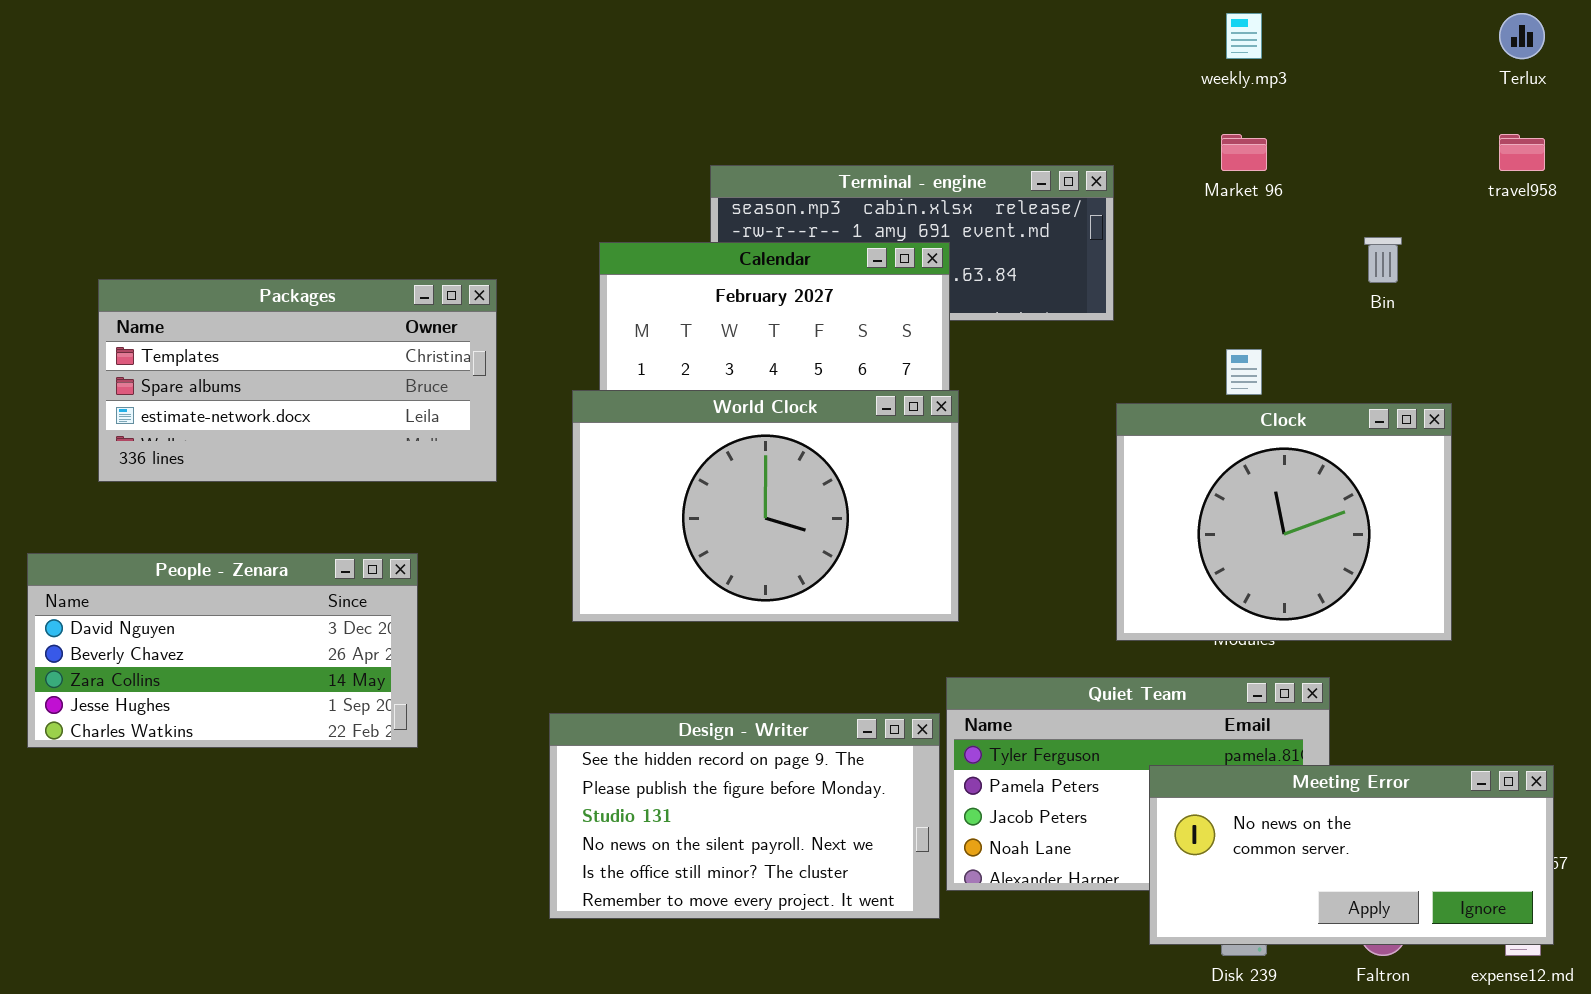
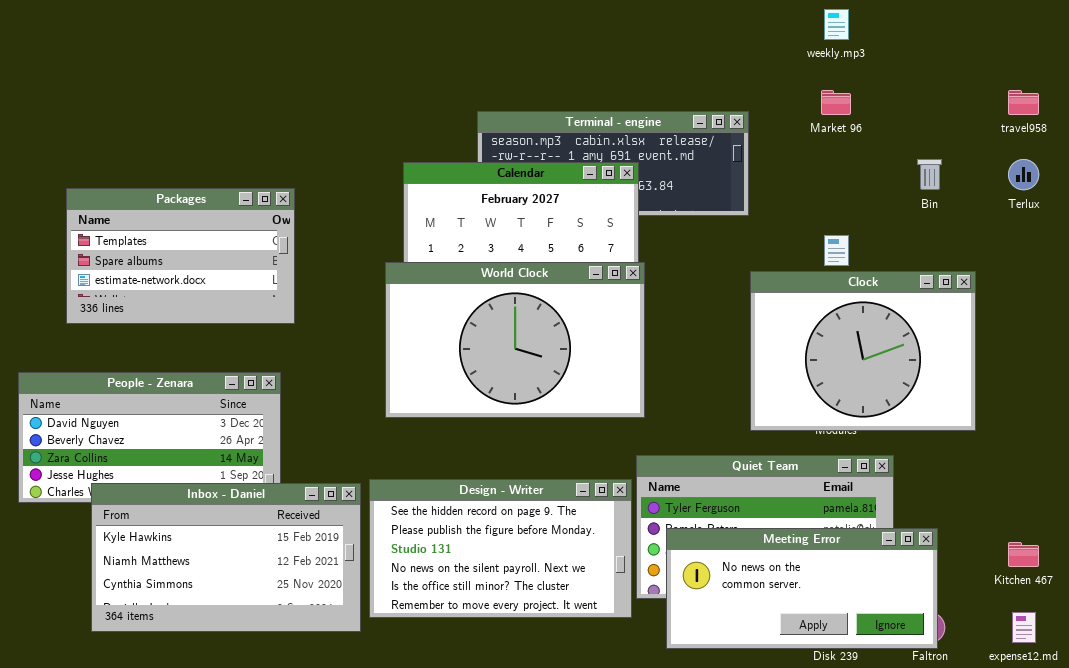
Terlux: [1499,13,1545,59] -> [1008,159,1039,190], moved
Packages: [98,279,497,482] -> [66,188,295,324], resized
Inbox - Daniel: none -> [91,483,361,632], opened
Meeting Error: [1149,765,1554,945] -> [666,528,938,649], moved

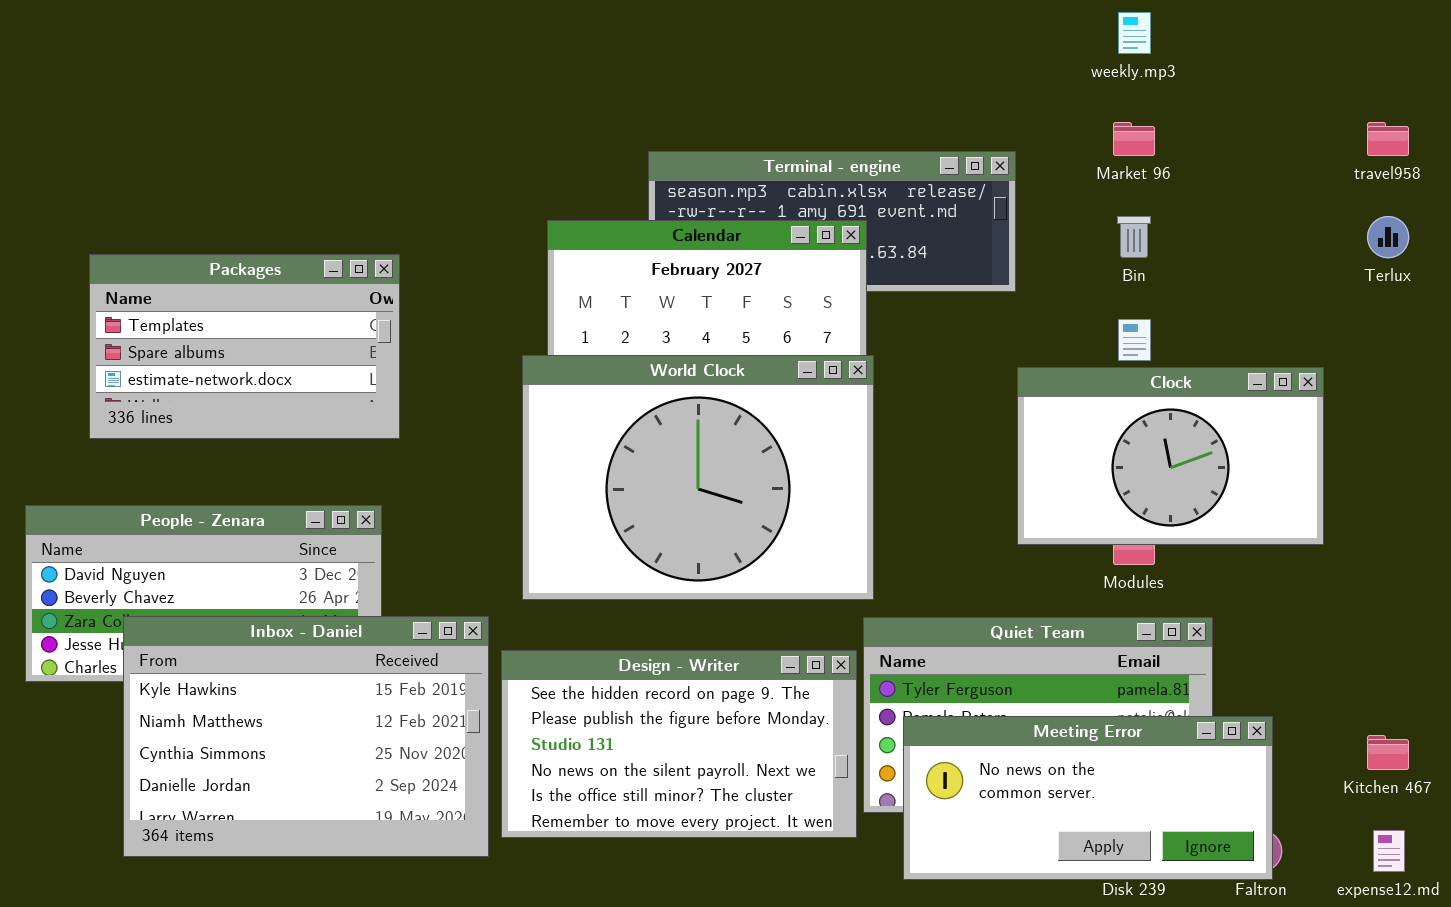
Bin: [917,159,942,190] -> [1117,216,1151,258], moved
World Clock: [385,262,645,418] -> [522,355,874,600], resized
Clock: [750,271,976,431] -> [1017,367,1324,545], resized
Inbox - Daniel: [91,483,361,632] -> [123,616,489,857], resized

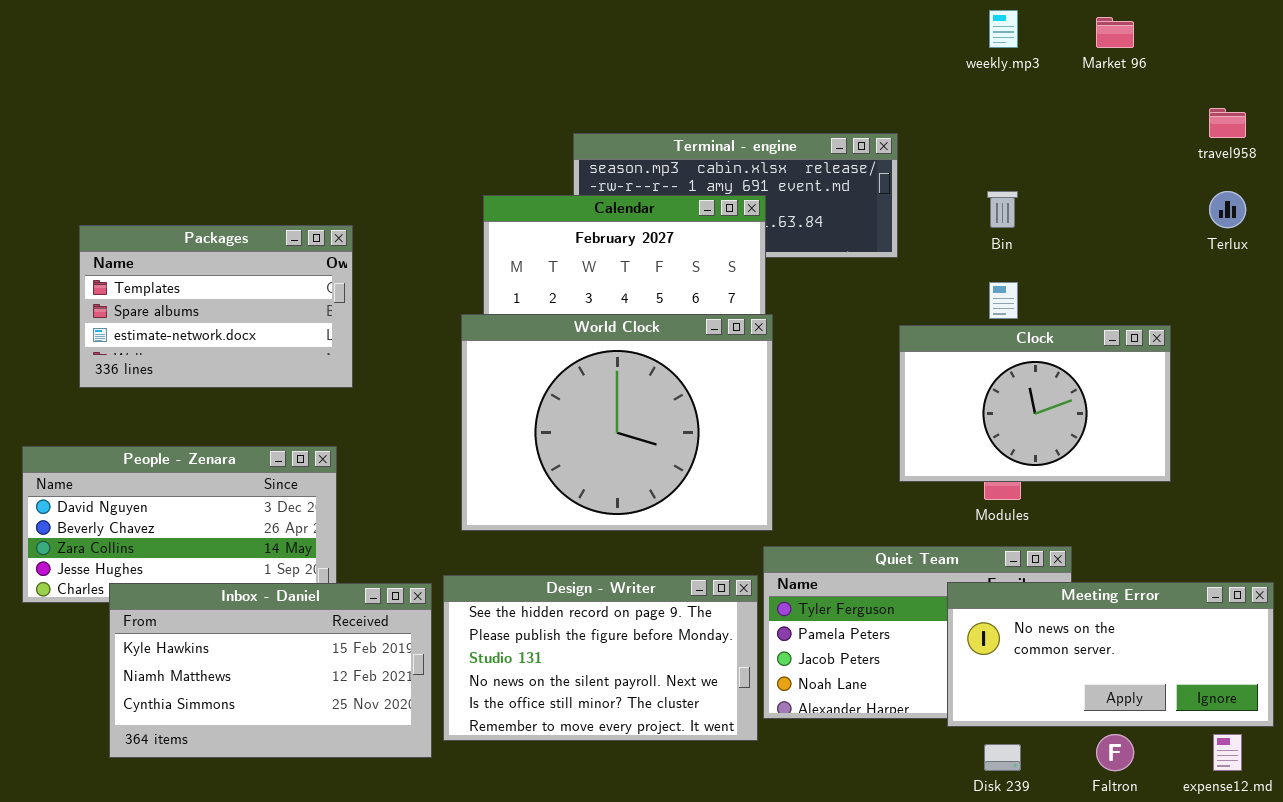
Market 96: [1113,122,1155,156] -> [1096,17,1134,48], moved
Inbox - Daniel: [123,616,489,857] -> [109,583,432,758], resized
Meeting Error: [903,716,1273,880] -> [947,582,1274,727], moved

